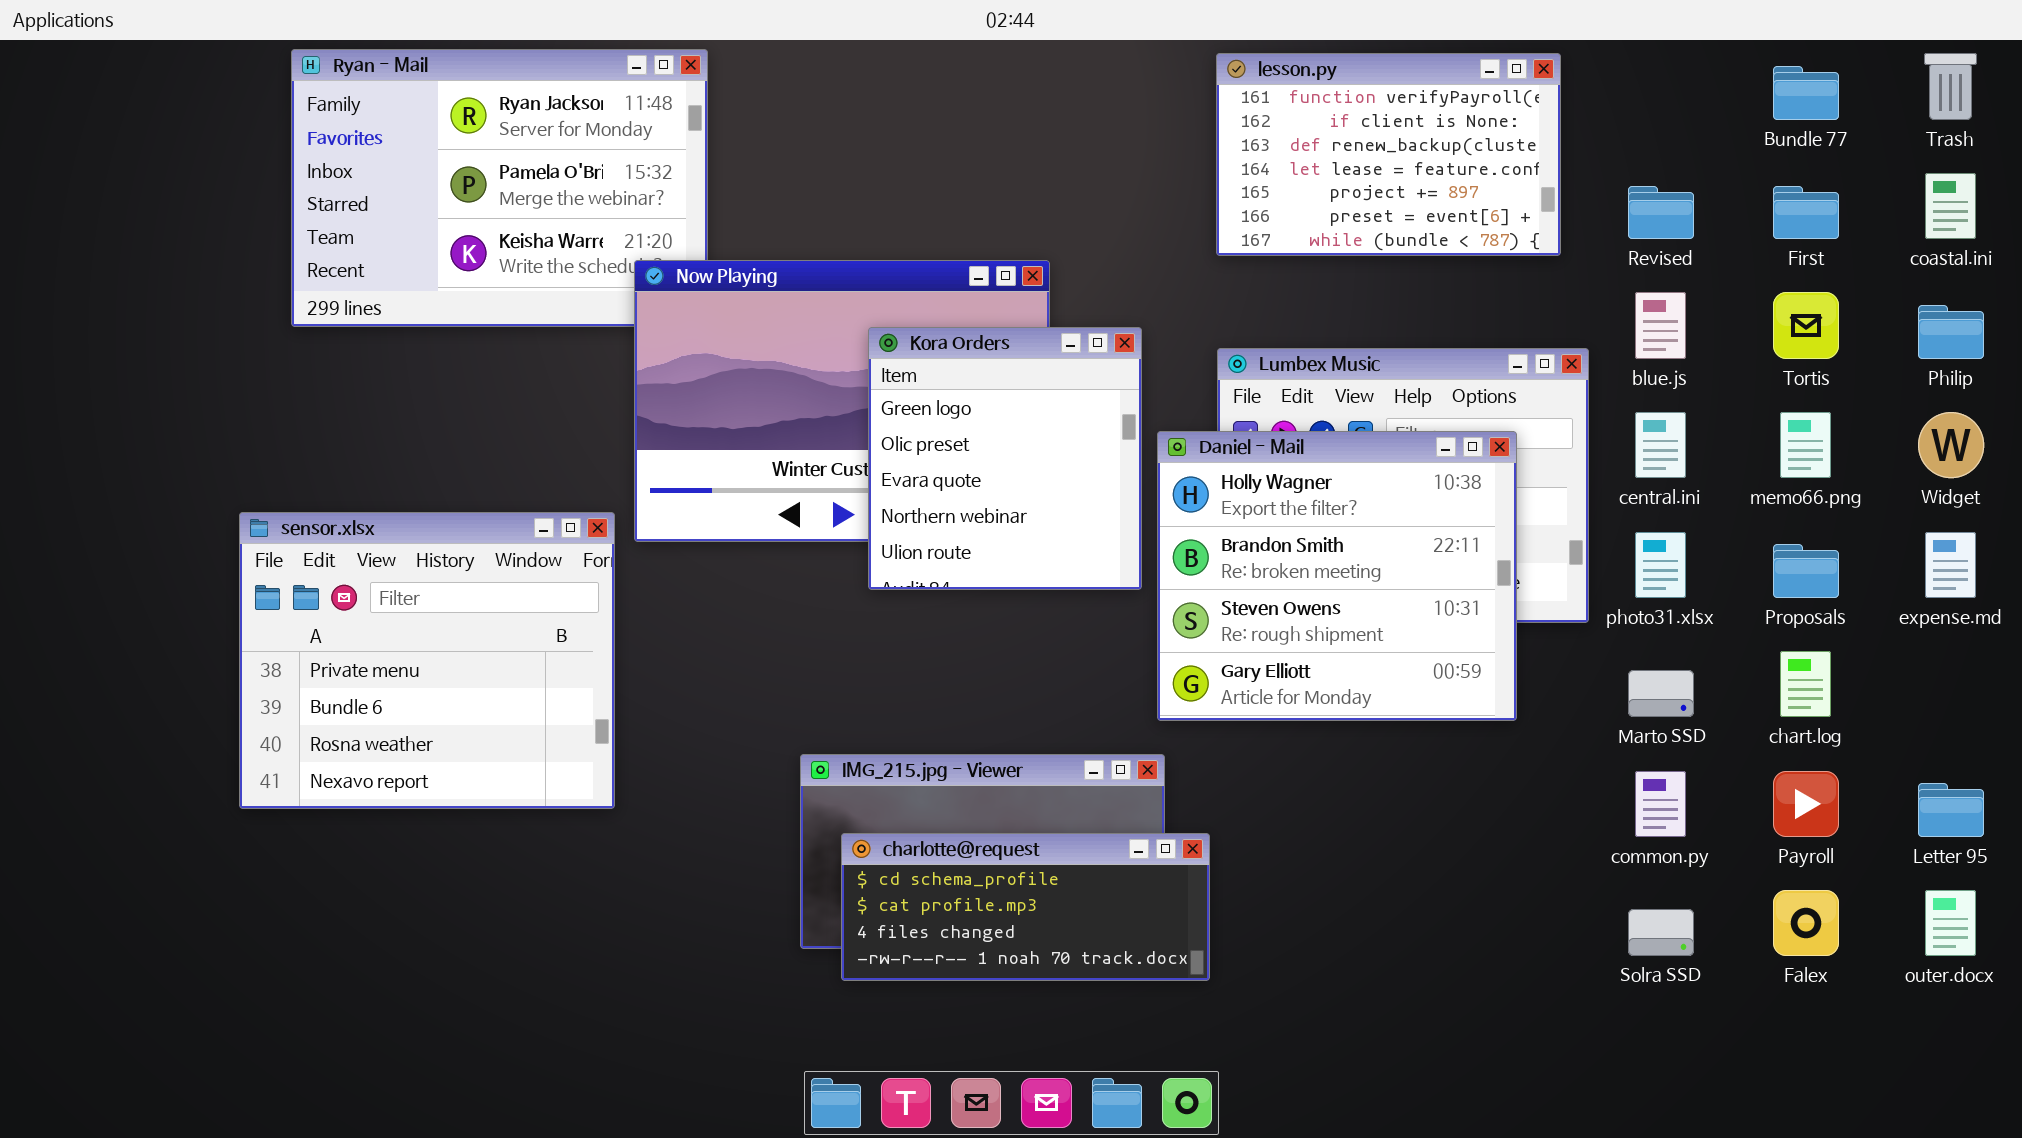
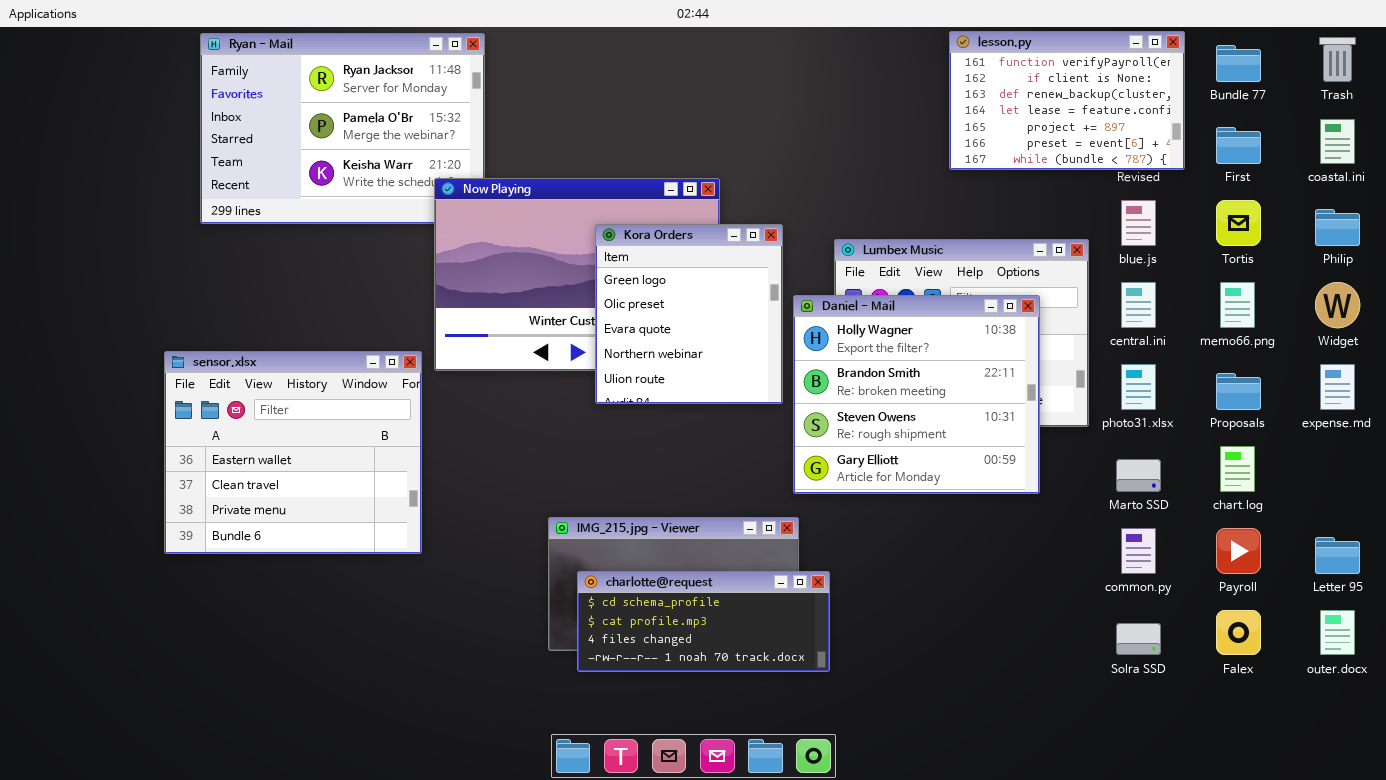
lesson.py: [1216,53,1561,256] -> [949,31,1185,170], moved
sensor.xlsx: [239,512,615,809] -> [164,351,422,554], scrolled up 2 rows

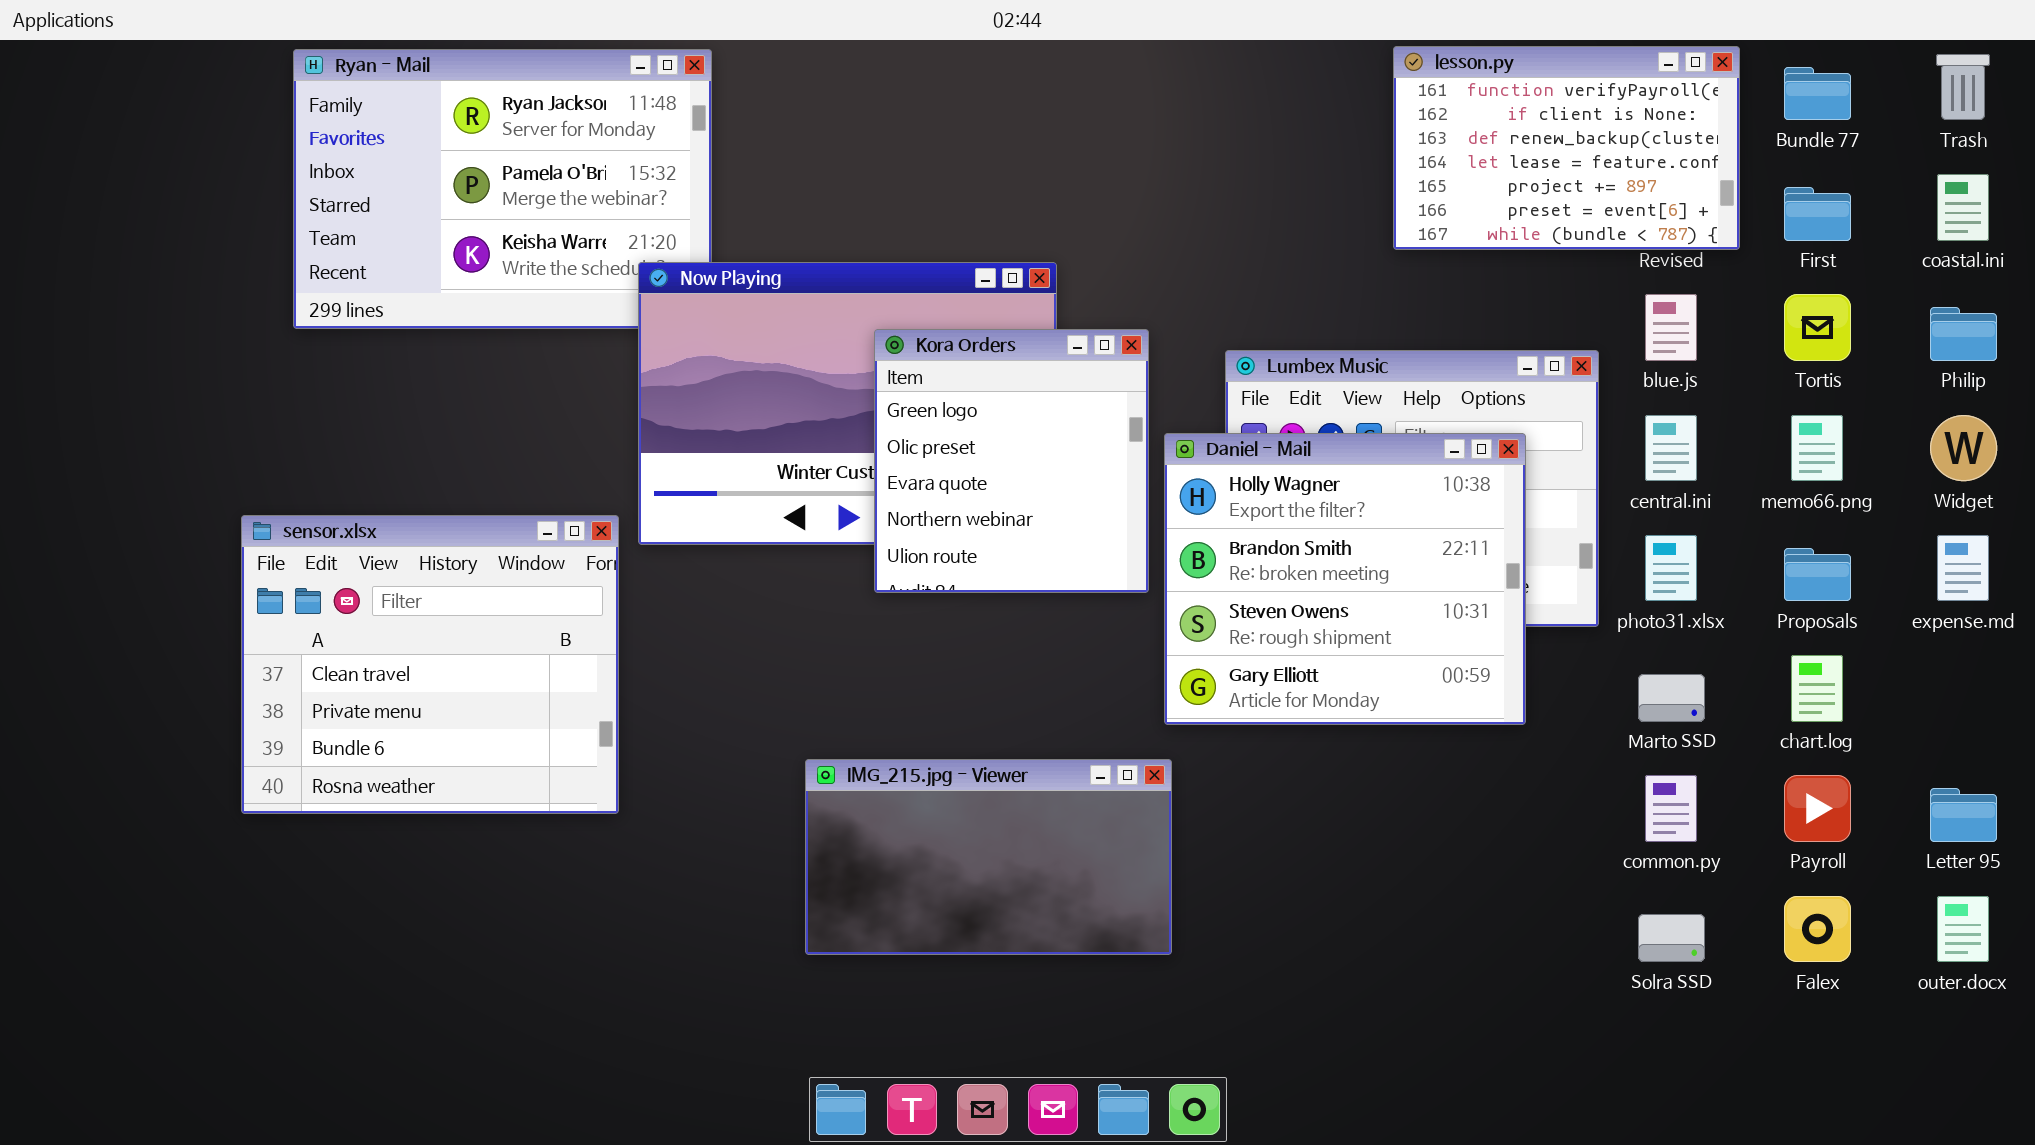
sensor.xlsx: [164,351,422,554] -> [241,515,619,814], scrolled down 1 row
charlotte@request: [577,571,830,672] -> none, closed

